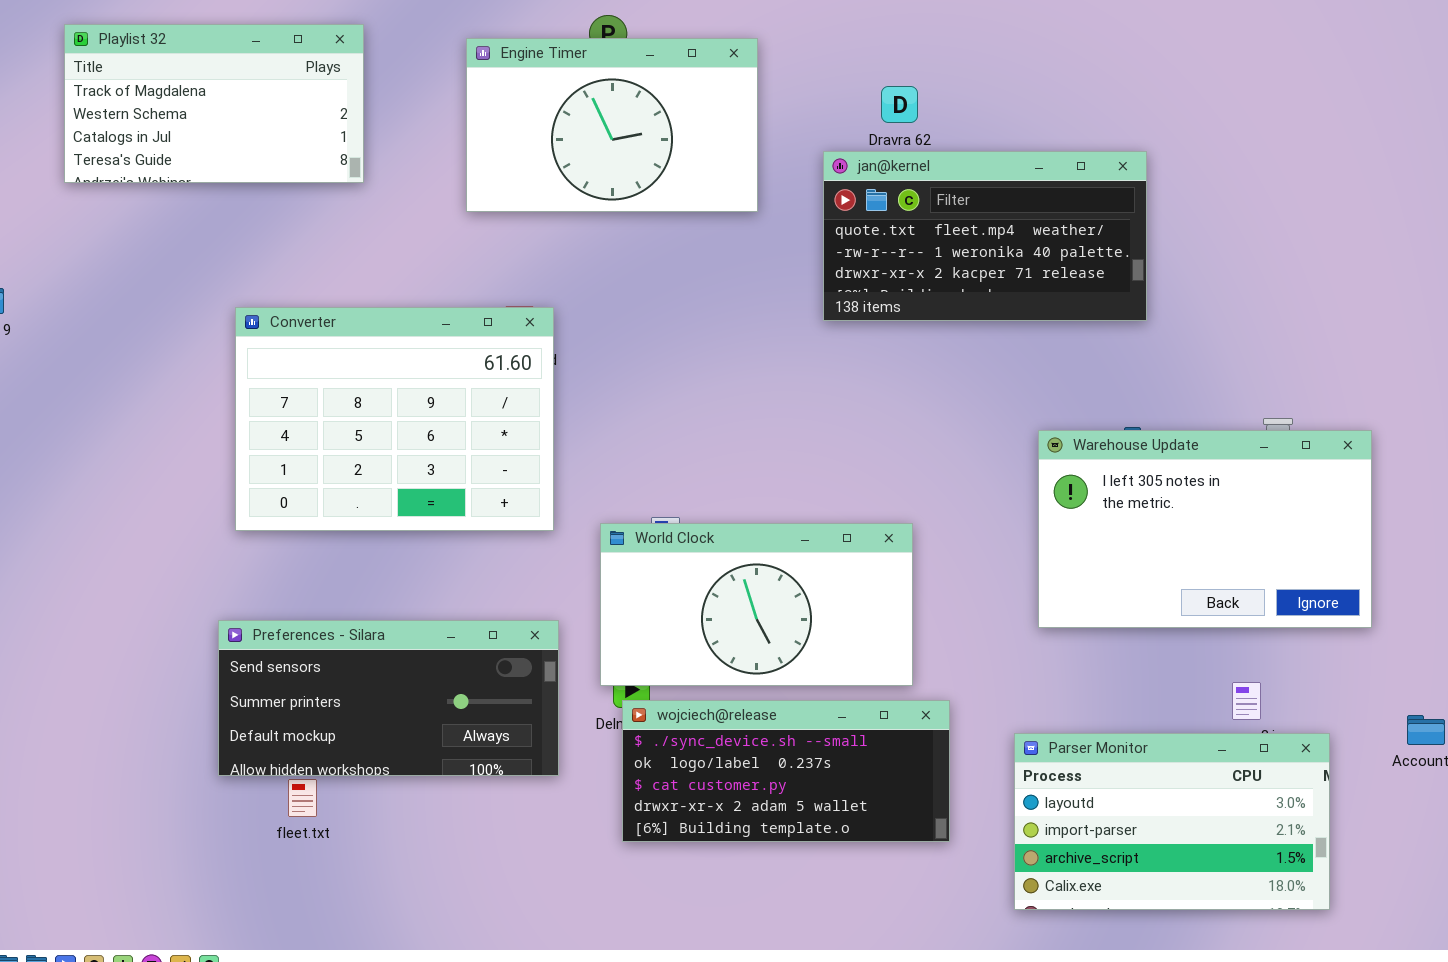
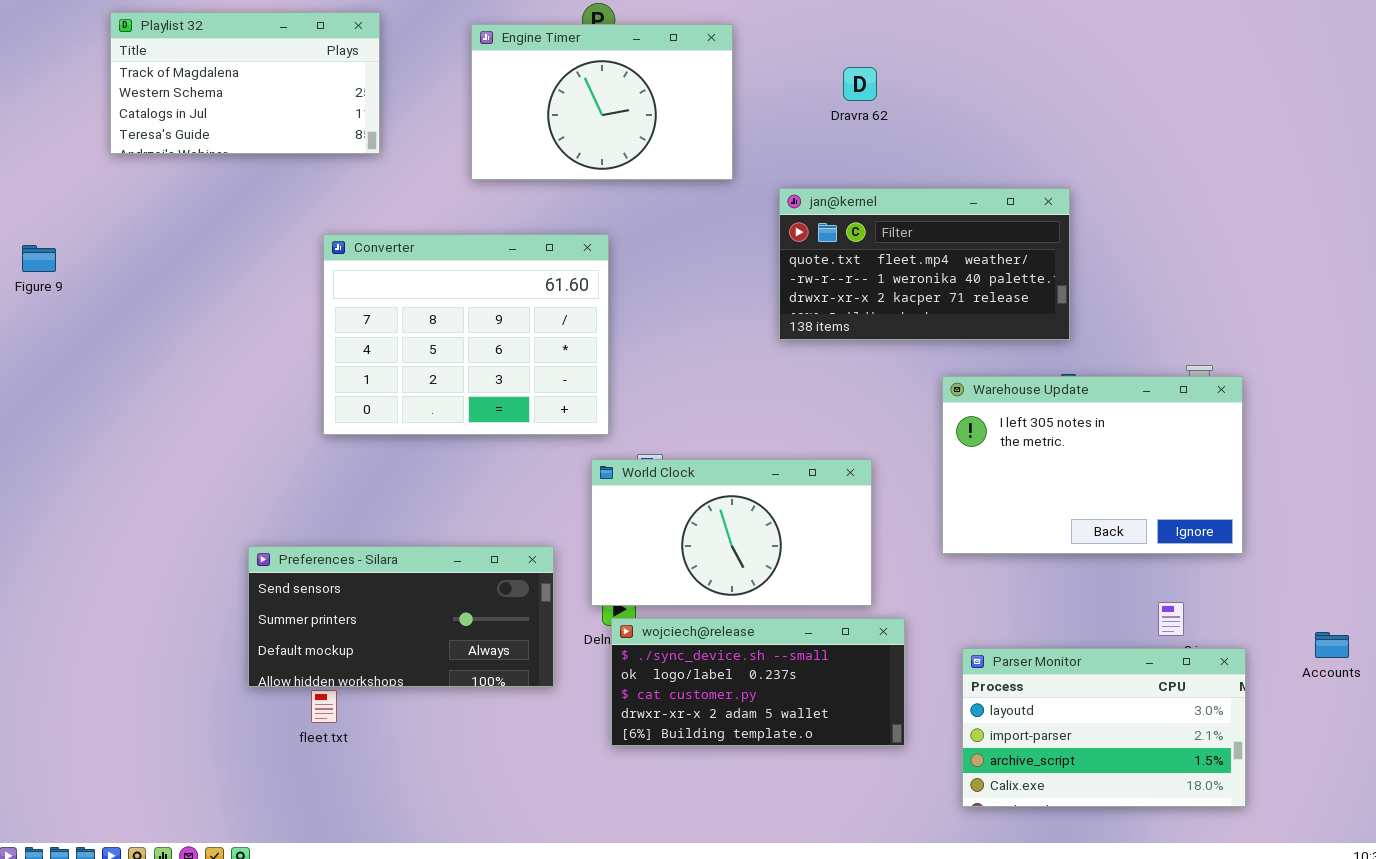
jan@kernel: [823,151,1147,321] -> [779,188,1070,340], moved
Converter: [235,307,554,531] -> [323,234,609,435], moved
Warehouse Update: [1038,430,1372,628] -> [942,376,1243,554], moved

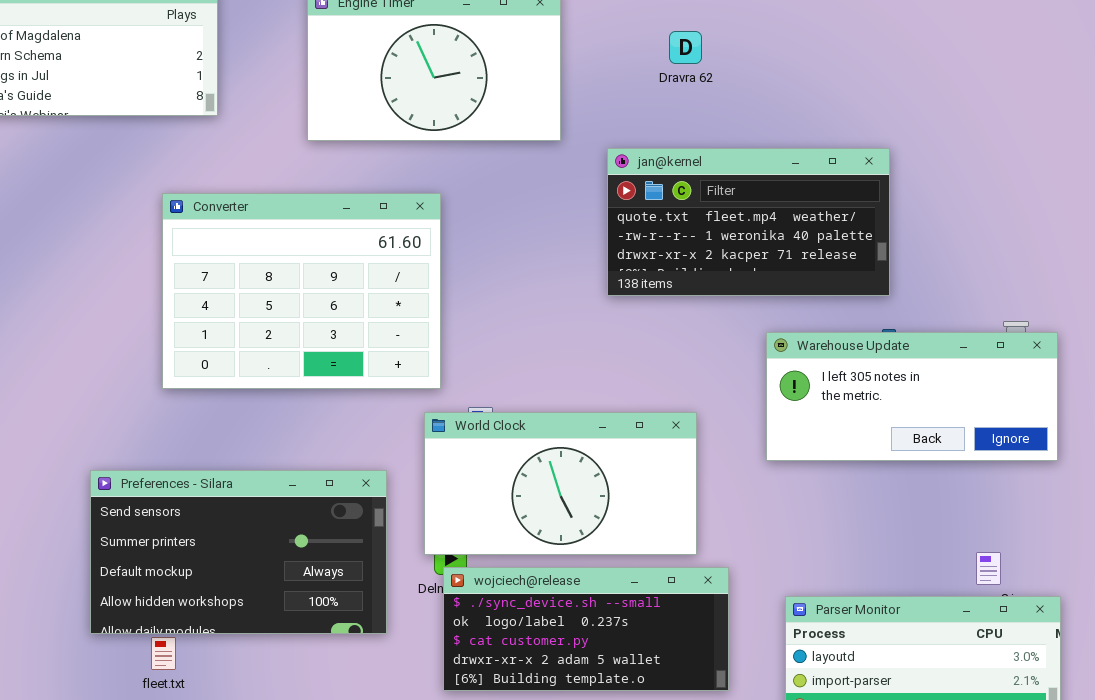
Warehouse Update: [942,376,1243,554] -> [766,332,1058,461], resized
Preferences - Silara: [248,546,554,687] -> [90,470,387,634], resized

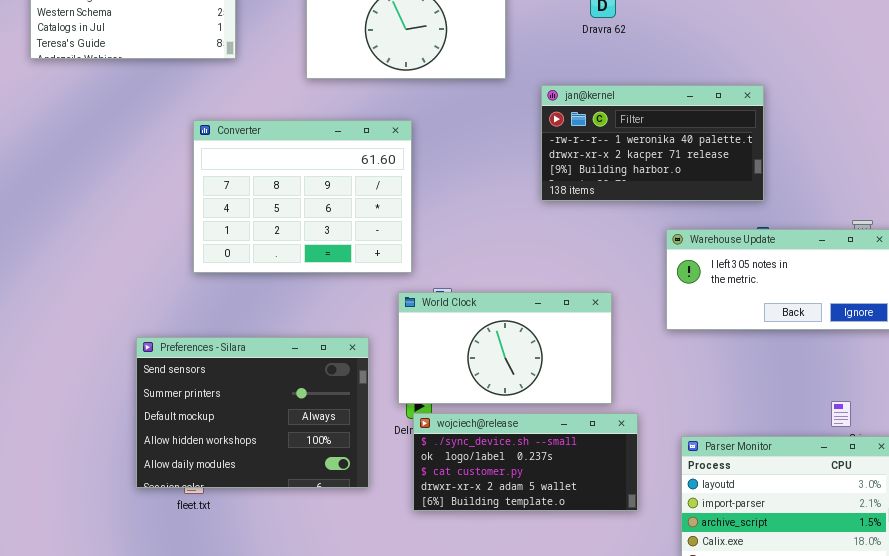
jan@kernel: [607,148,890,296] -> [541,85,764,201], scrolled down 1 row
Preferences - Silara: [90,470,387,634] -> [136,337,369,488], resized

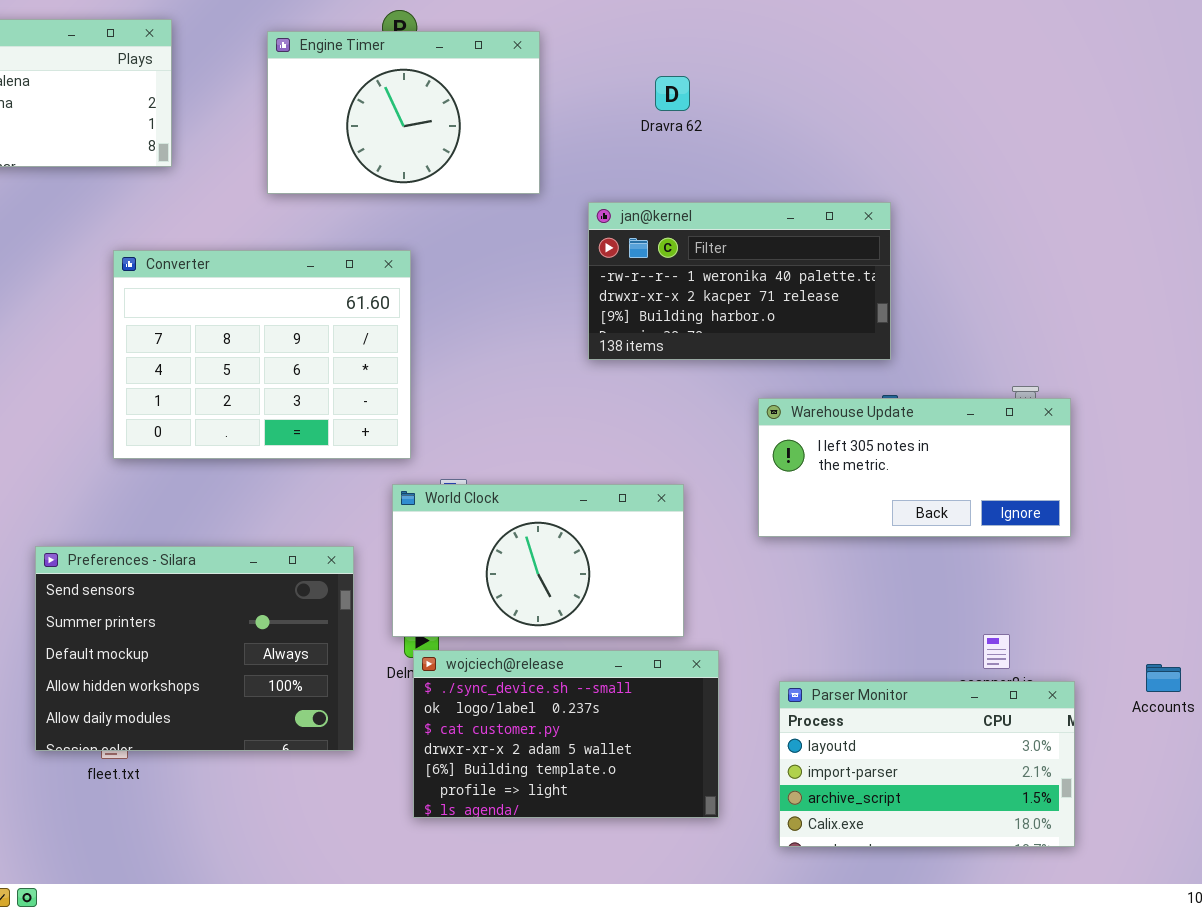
wojciech@release: [413,413,638,511] -> [413,650,719,818], resized

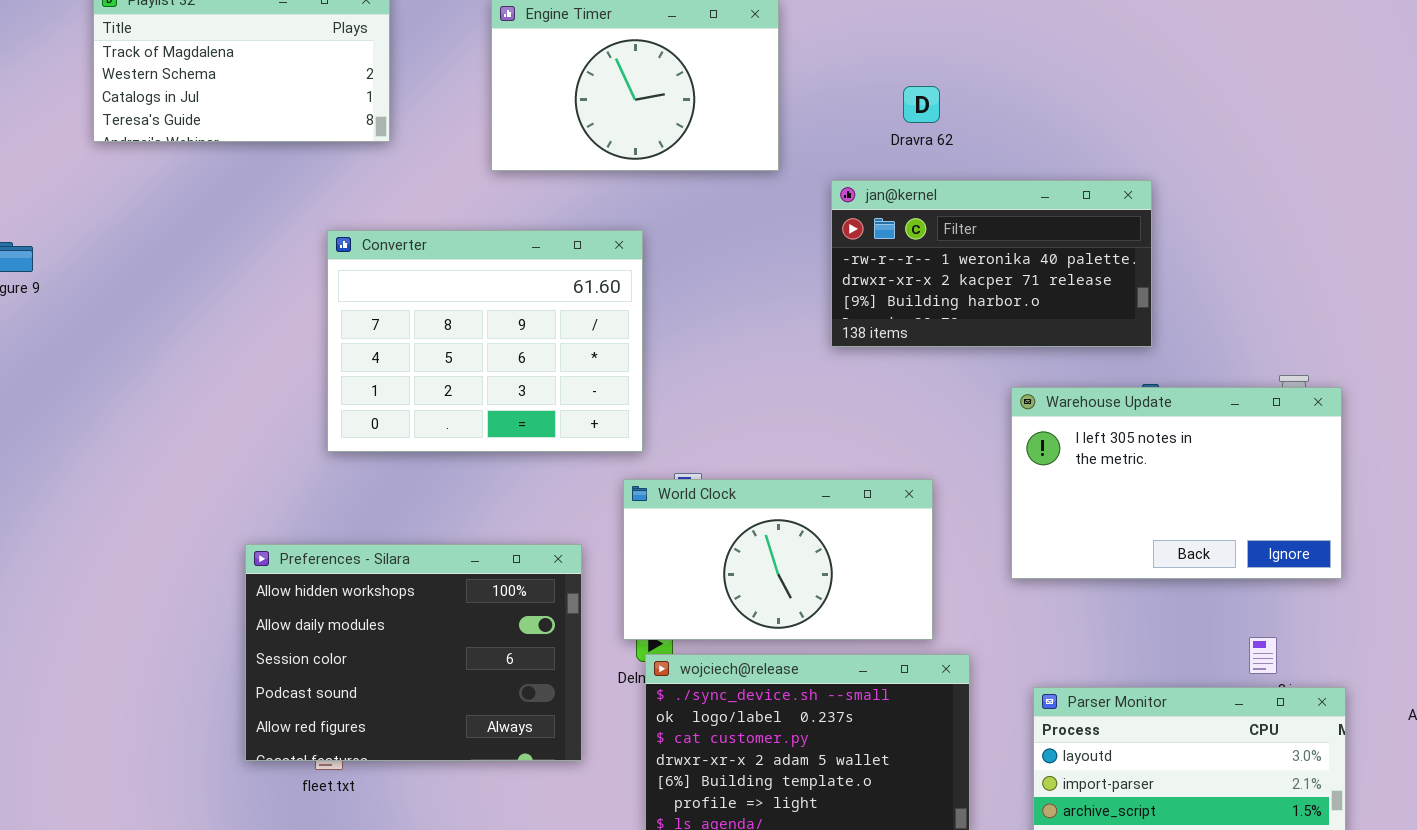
Dravra 62: [655,76,690,111] -> [903,86,940,123], moved
Warehouse Update: [758,398,1071,537] -> [1011,387,1342,579], resized
Preferences - Silara: [35,546,354,751] -> [245,544,582,761], scrolled down 3 rows

